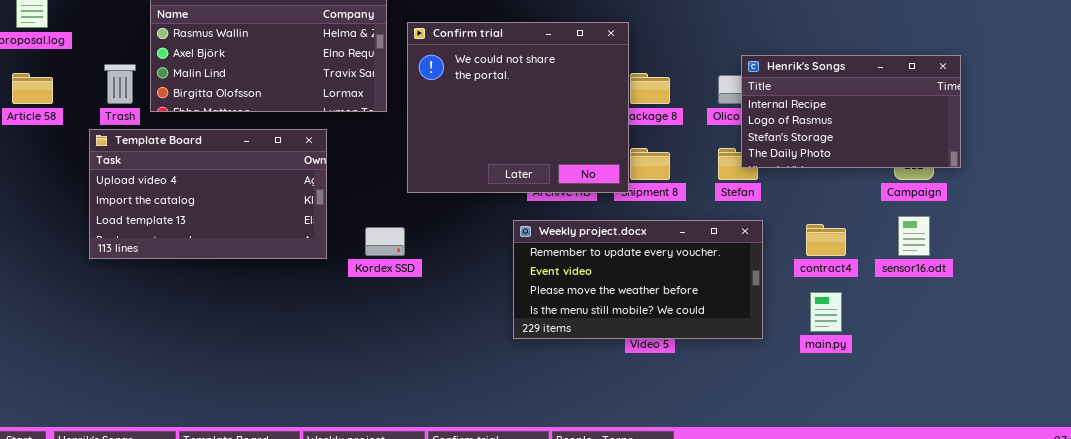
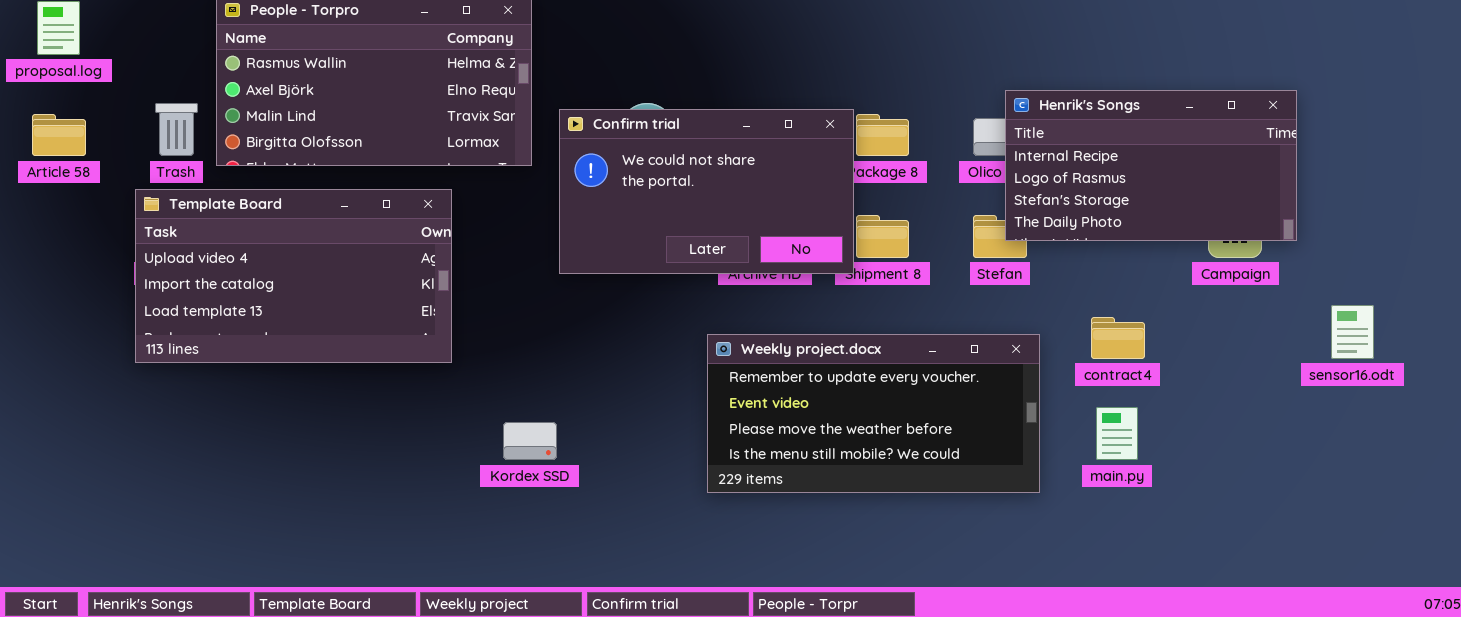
Confirm trial: [407,22,629,193] -> [559,109,854,274], resized
sensor16.odt: [898,216,930,256] -> [1331,305,1374,359], moved
Weekly project.docx: [513,220,763,339] -> [707,334,1040,493], moved
Kordex SSD: [365,227,405,256] -> [503,422,557,460], moved

